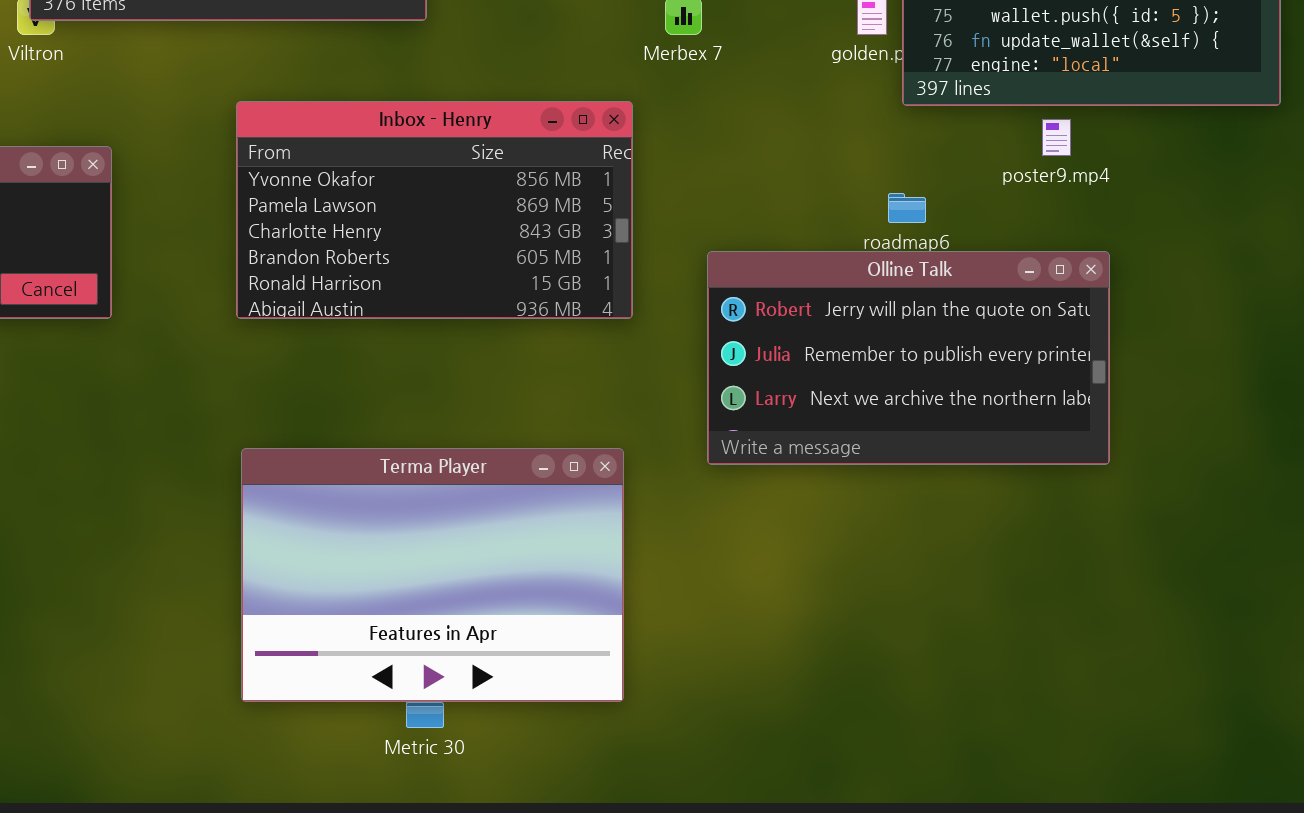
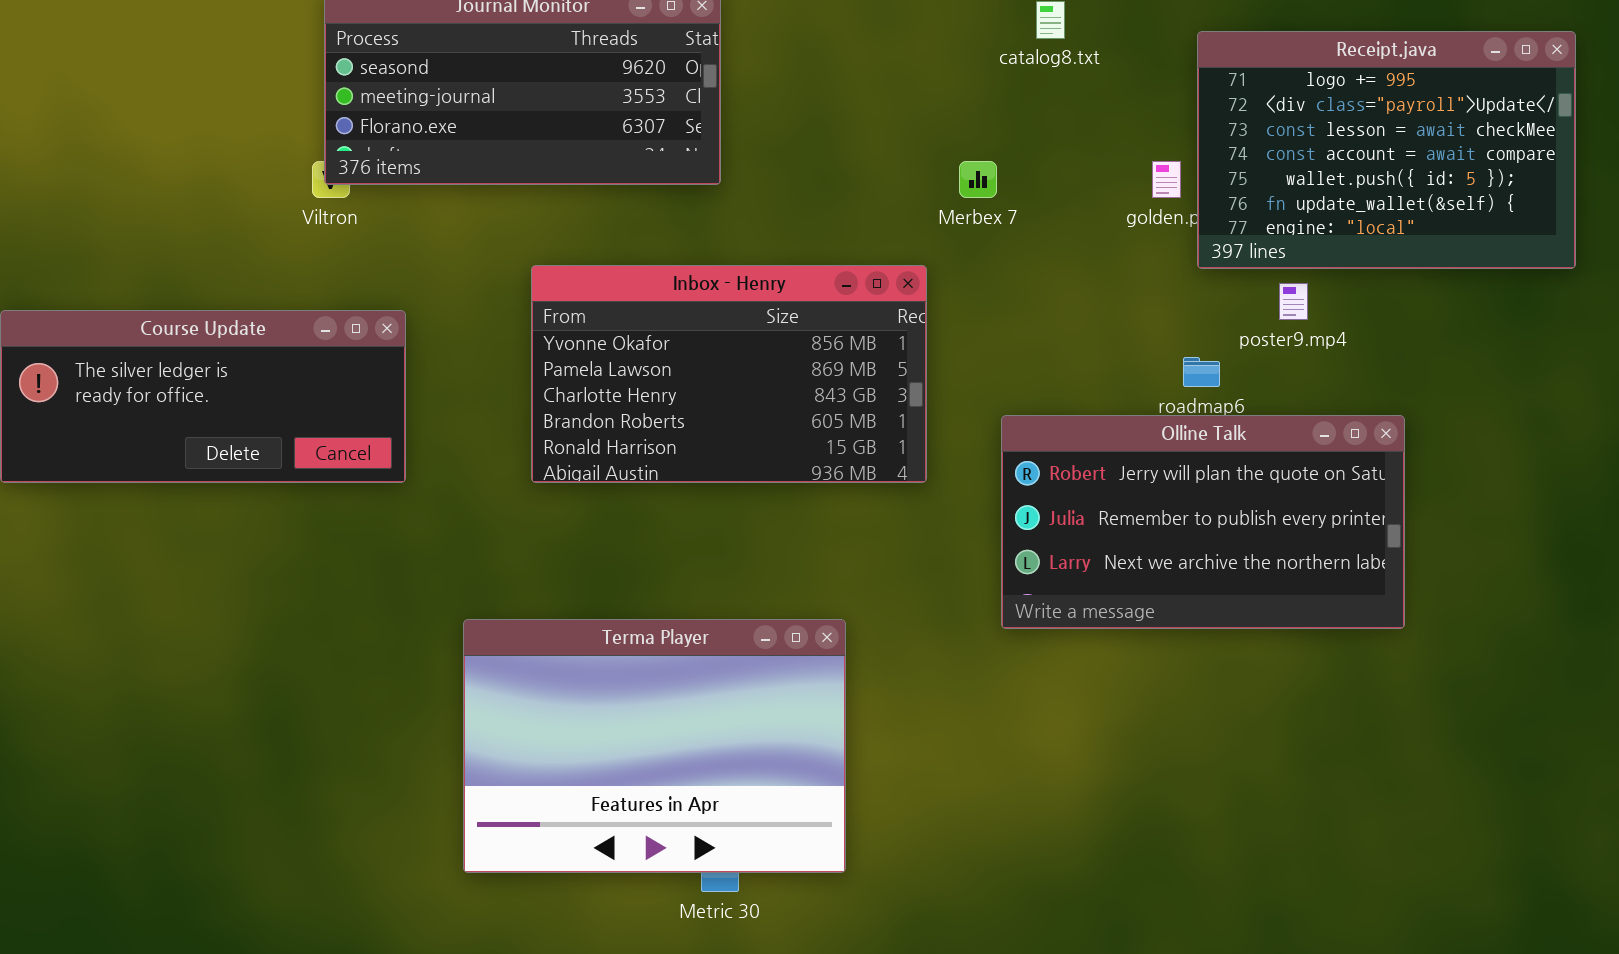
poster9.mp4: [1042,119,1071,156] -> [1279,283,1308,320], moved
Terma Player: [241,448,624,702] -> [463,619,846,873], moved

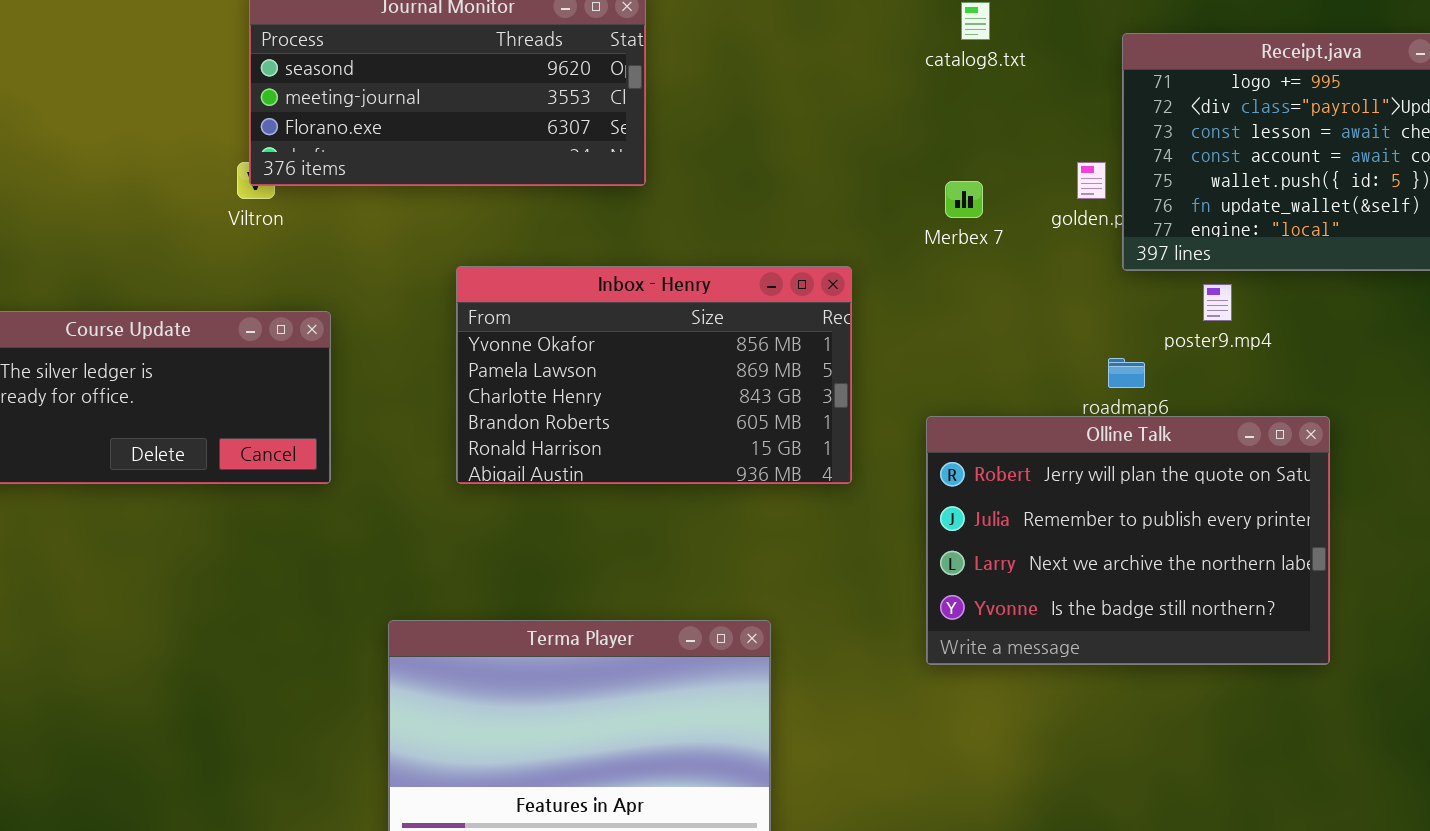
Merbex 7: [959,161,997,198] -> [945,181,983,218], moved
Olline Talk: [1001,415,1405,629] -> [926,416,1330,665], resized

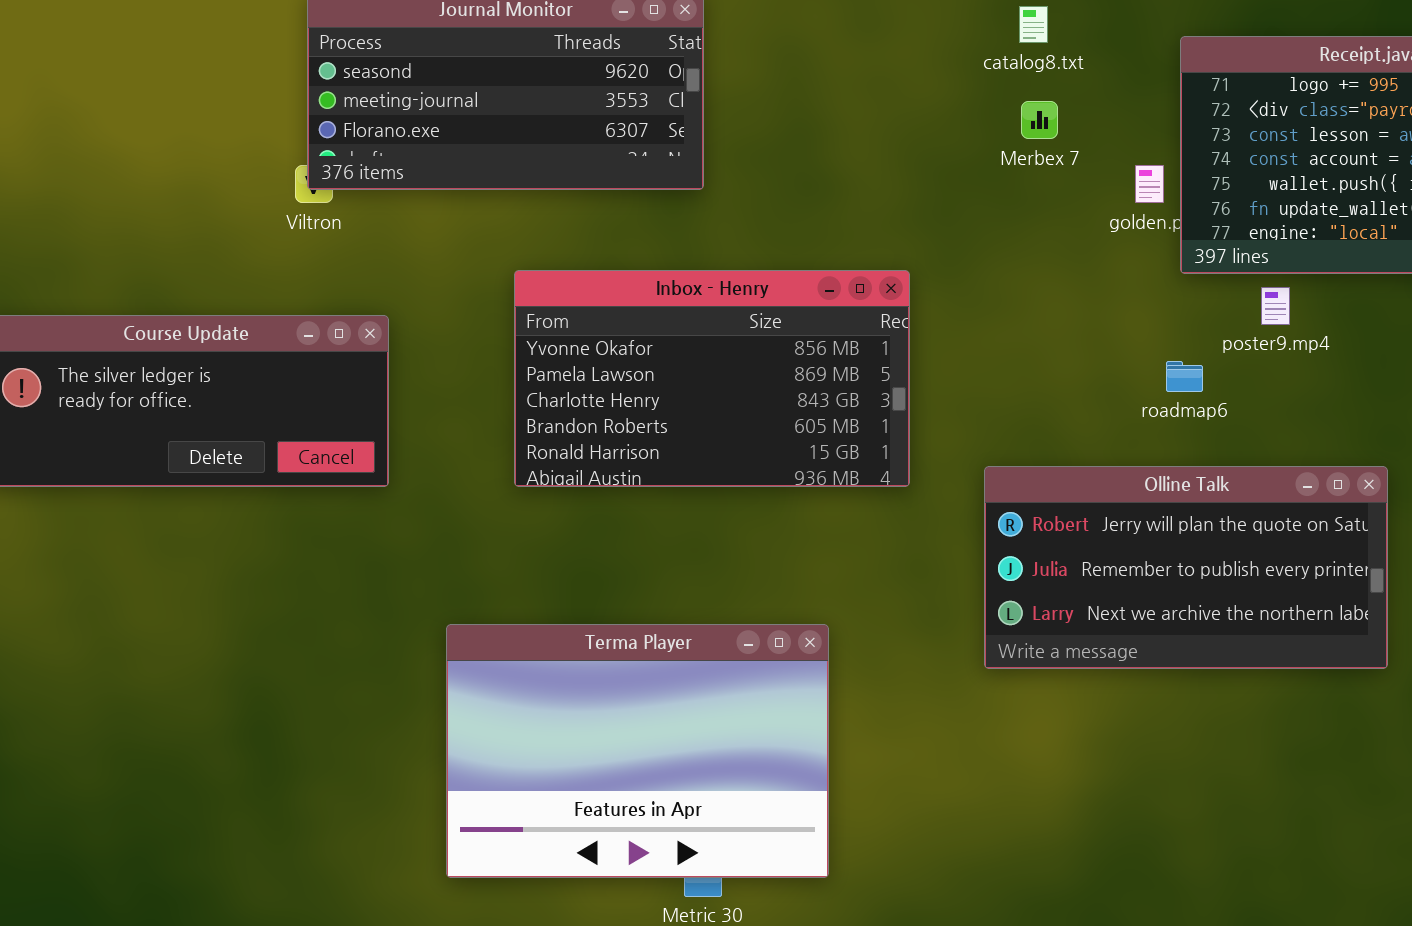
Merbex 7: [945,181,983,218] -> [1021,101,1058,139], moved
Olline Talk: [926,416,1330,665] -> [984,466,1388,669], resized

